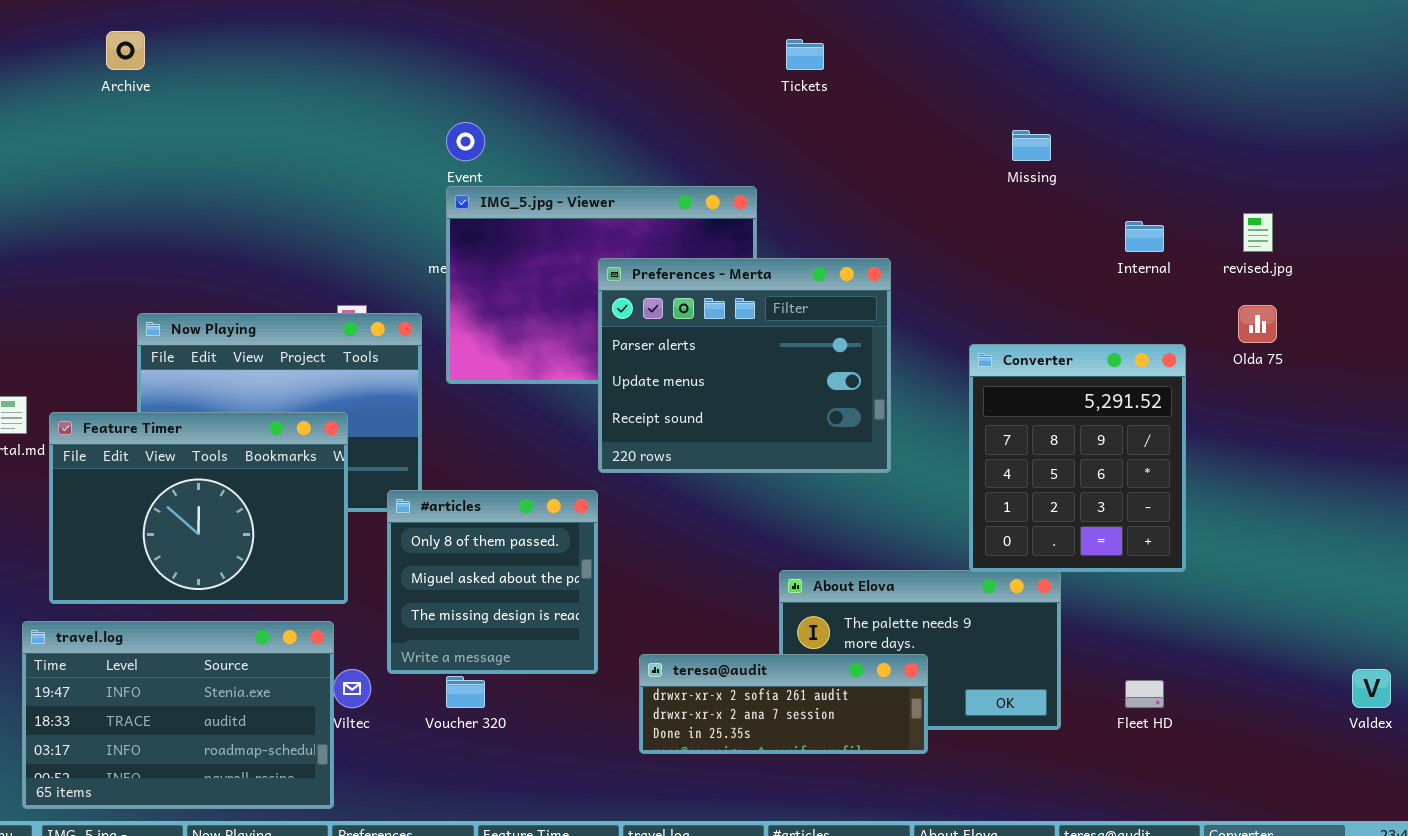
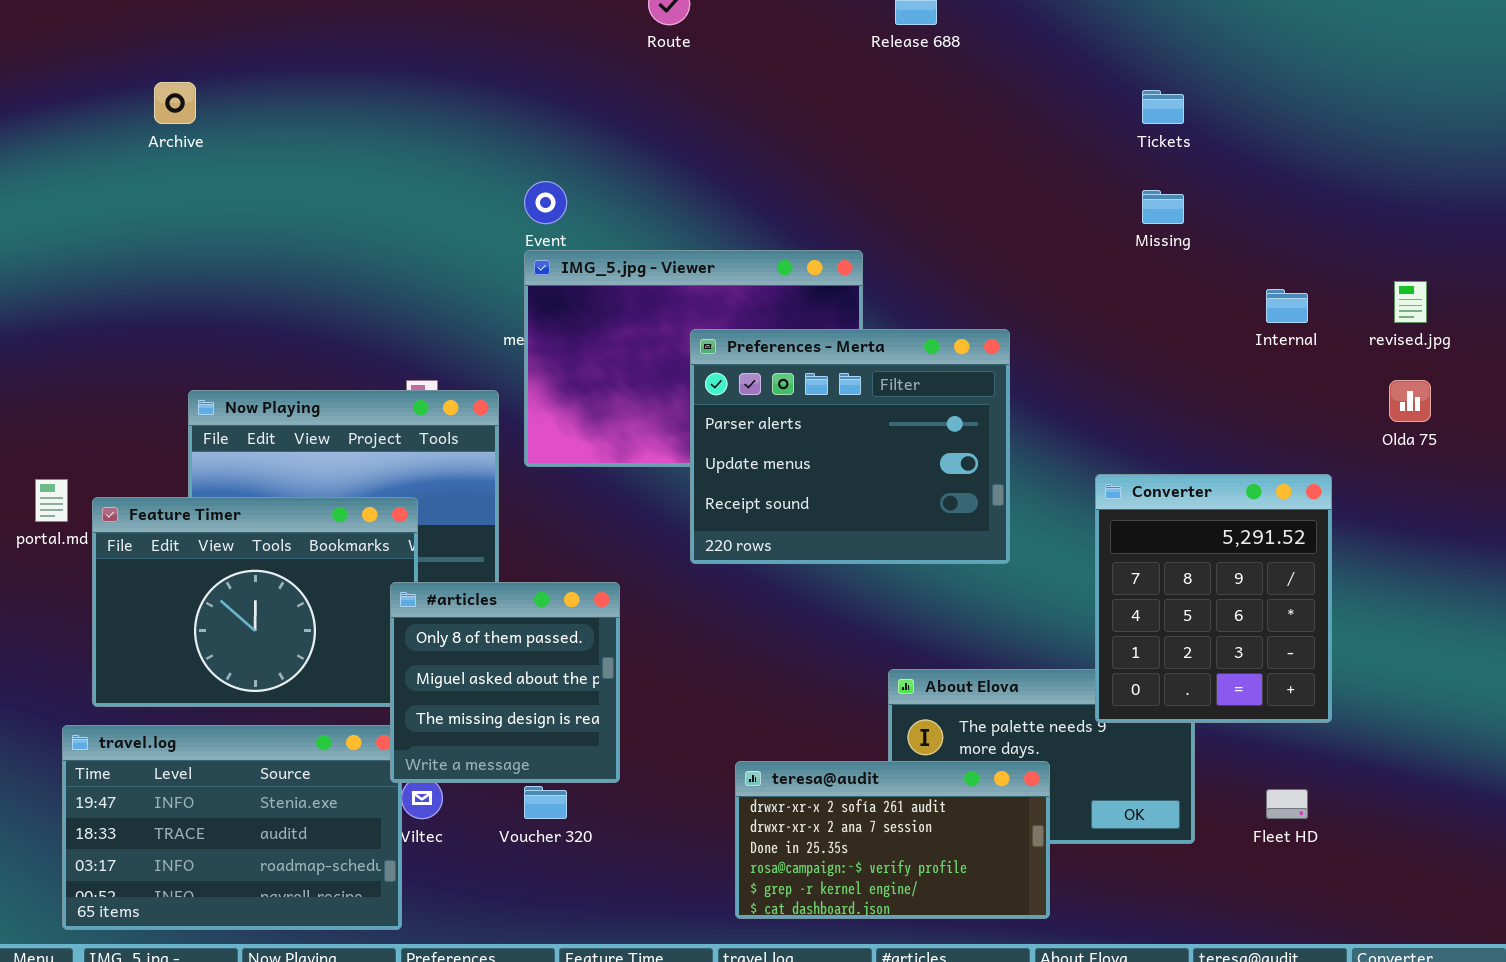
Tickets: [786,39,824,70] -> [1142,90,1184,124], moved
Converter: [969,344,1186,572] -> [1095,474,1332,723], moved
#articles: [387,490,598,674] -> [390,582,620,783], moved
teresa@audit: [639,654,928,754] -> [735,761,1050,919], resized

